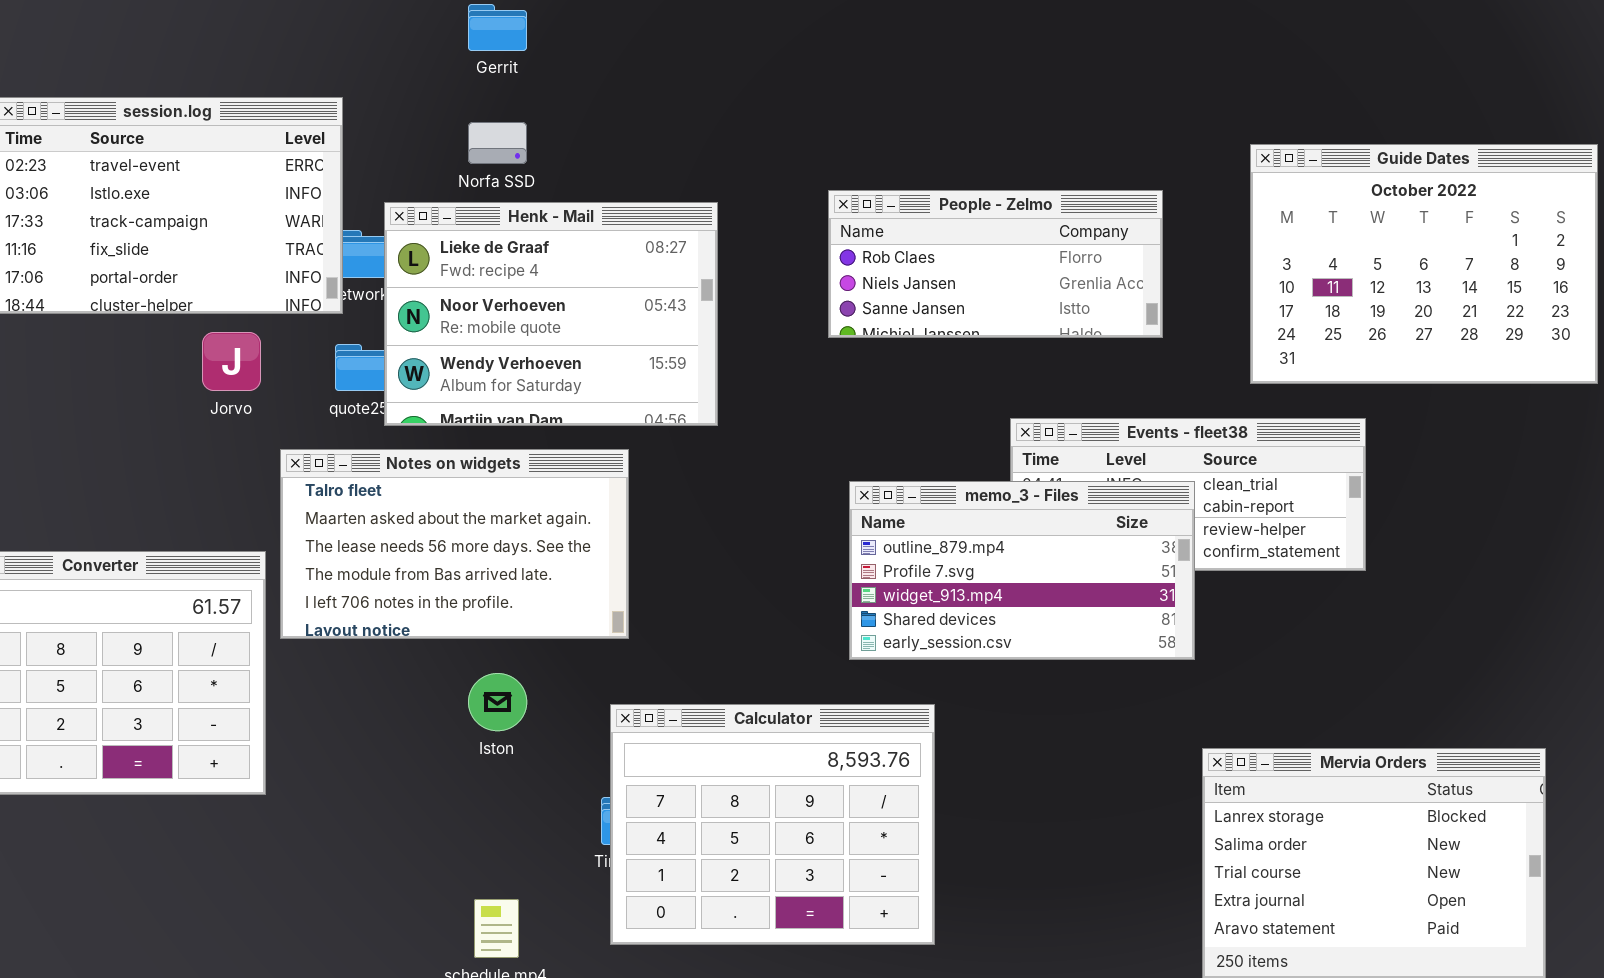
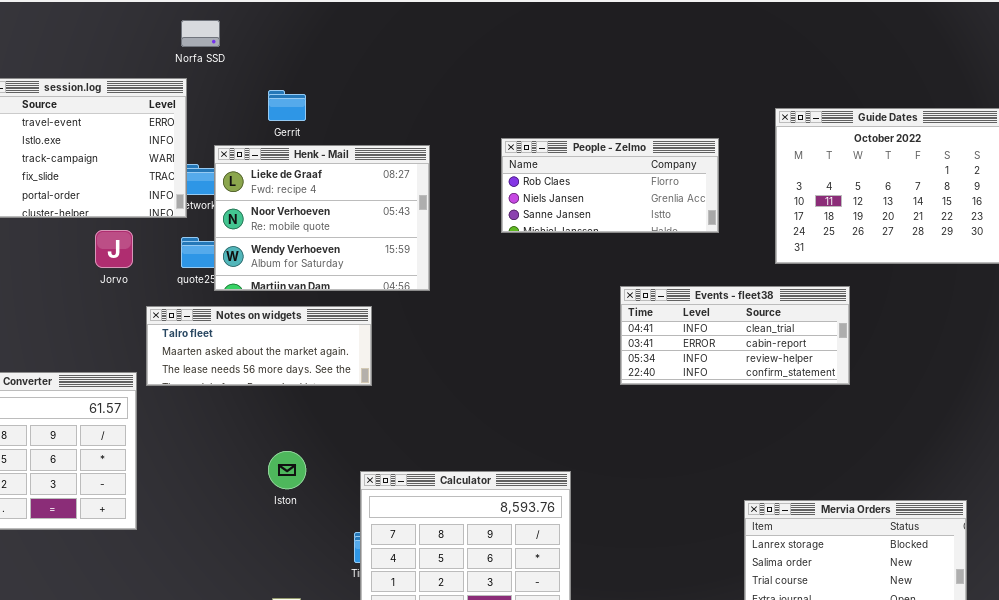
Gerrit: [468,4,527,51] -> [268,90,306,121], moved
Norfa SSD: [468,122,527,164] -> [181,20,220,47], moved
Notes on widgets: [280,449,629,639] -> [146,306,372,386], resized
memo_3 - Files: [849,481,1195,660] -> none, closed

